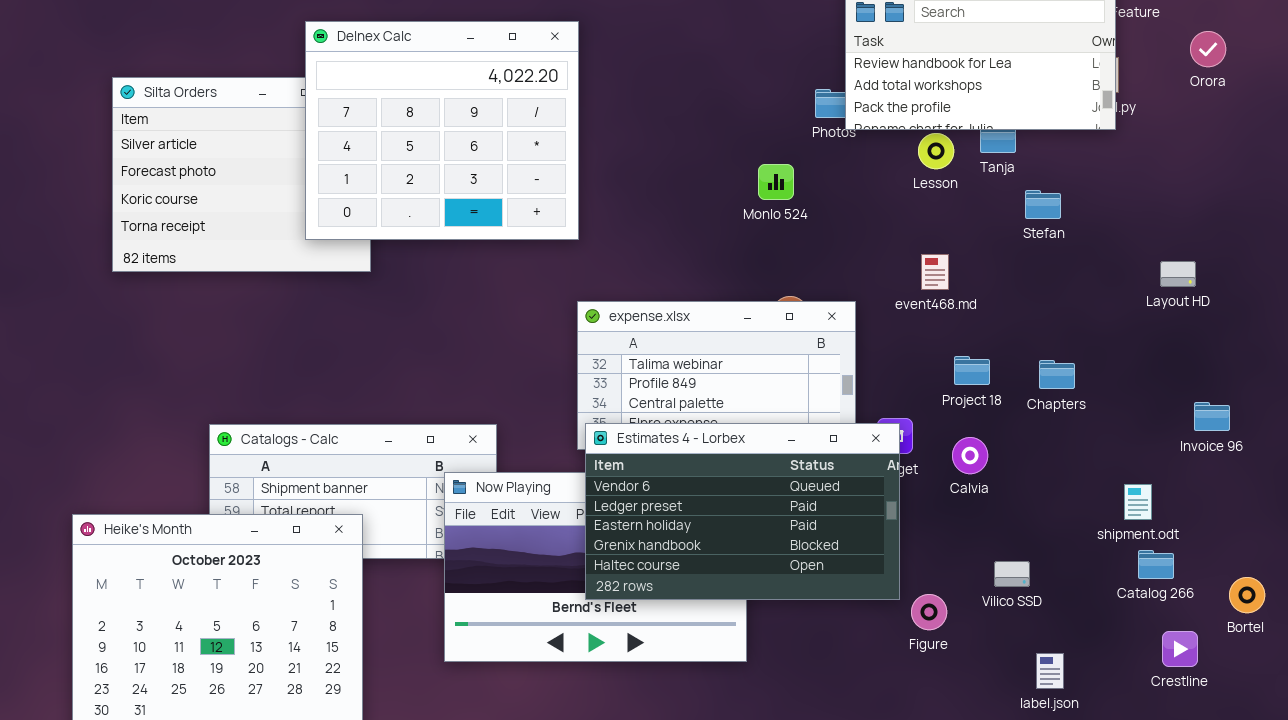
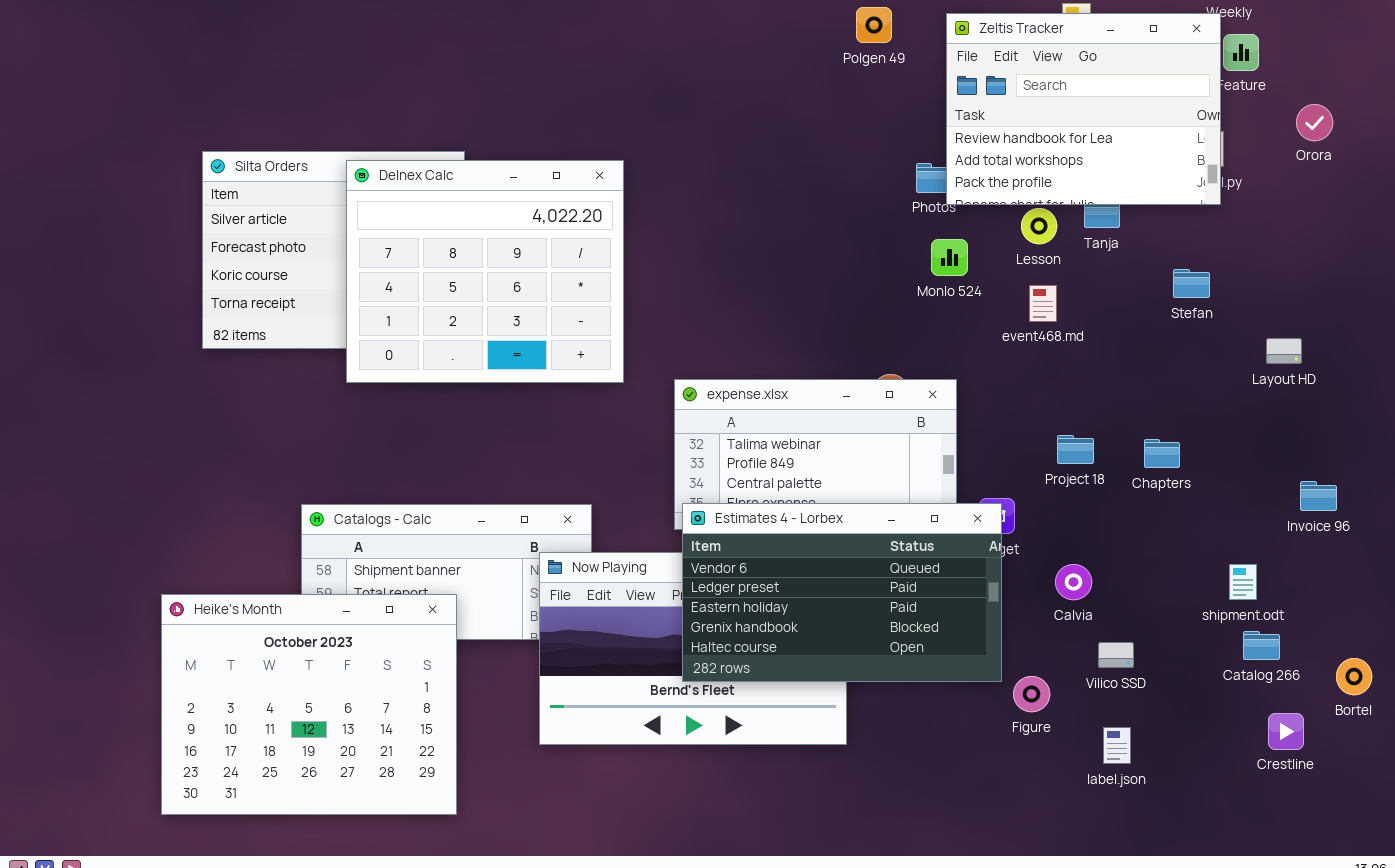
Delnex Calc: [305,21,579,240] -> [346,160,624,383], moved
Monlo 524: [758,164,794,200] -> [931,239,968,276], moved
Stefan: [1025,190,1061,219] -> [1173,269,1210,298], moved
event468.md: [921,254,949,290] -> [1029,285,1057,322], moved
Calvia: [952,437,988,474] -> [1055,564,1092,600], moved
label.json: [1036,653,1064,689] -> [1103,727,1131,764], moved

